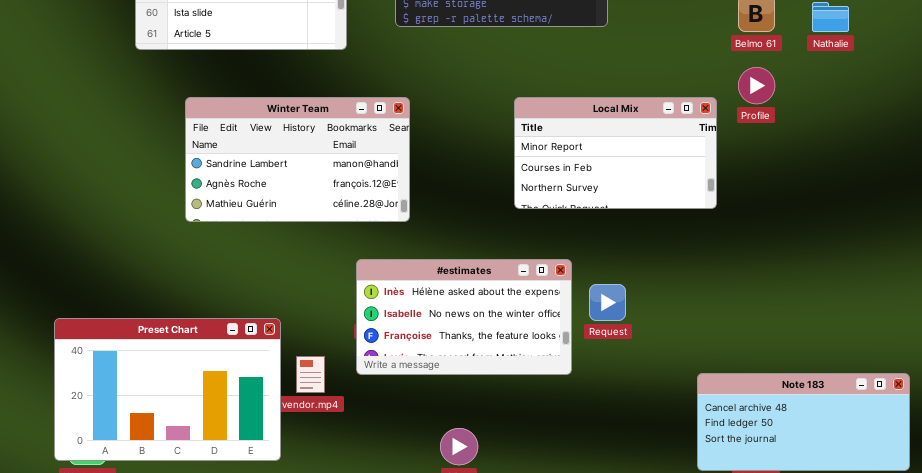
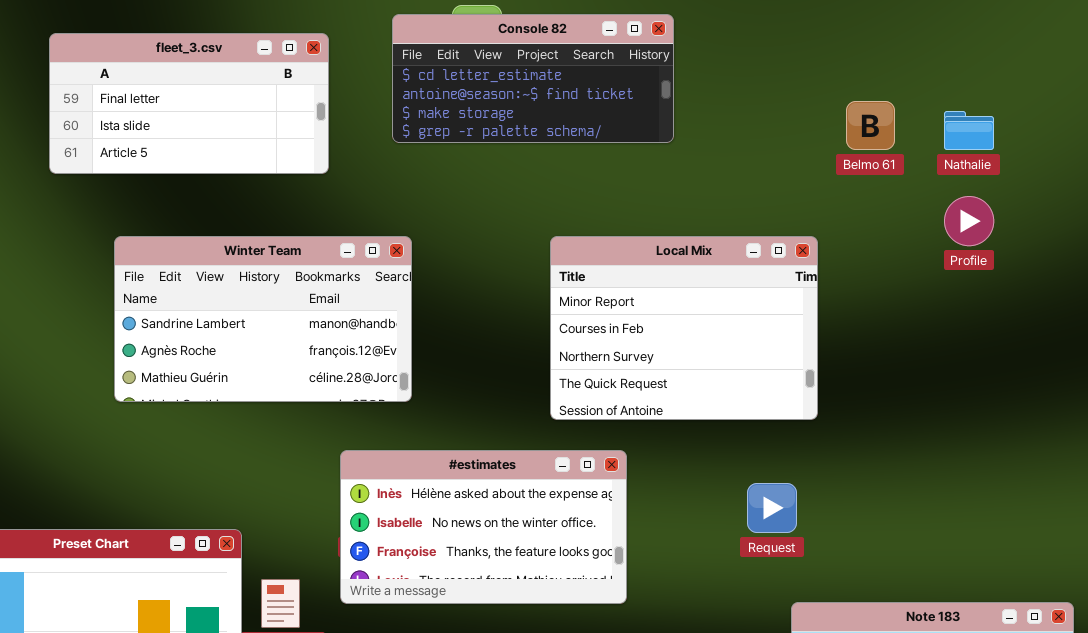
Profile: [738,67,775,104] -> [944,196,994,246], moved
Local Mix: [514,97,717,209] -> [550,236,818,420], resized
Request: [589,284,626,321] -> [747,483,797,533], moved

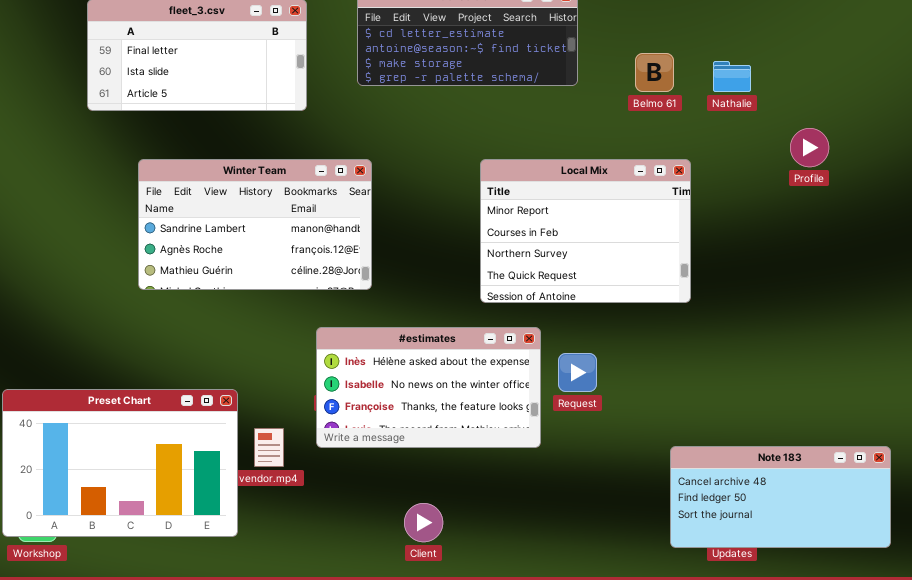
Belmo 61: [846,101,895,150] -> [635,53,674,92], moved
Nathalie: [944,111,994,150] -> [713,61,751,92], moved
Request: [747,483,797,533] -> [558,353,597,392], moved

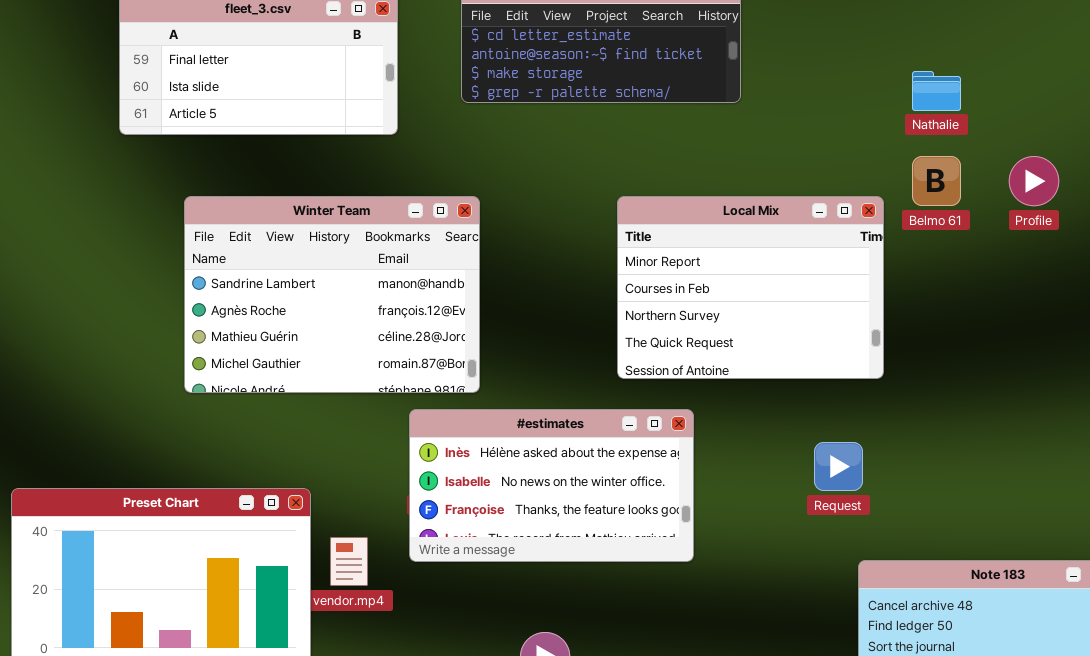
Belmo 61: [635,53,674,92] -> [912,156,961,206], moved
Winter Team: [138,159,372,290] -> [184,196,480,393], resized
Request: [558,353,597,392] -> [814,442,863,491], moved

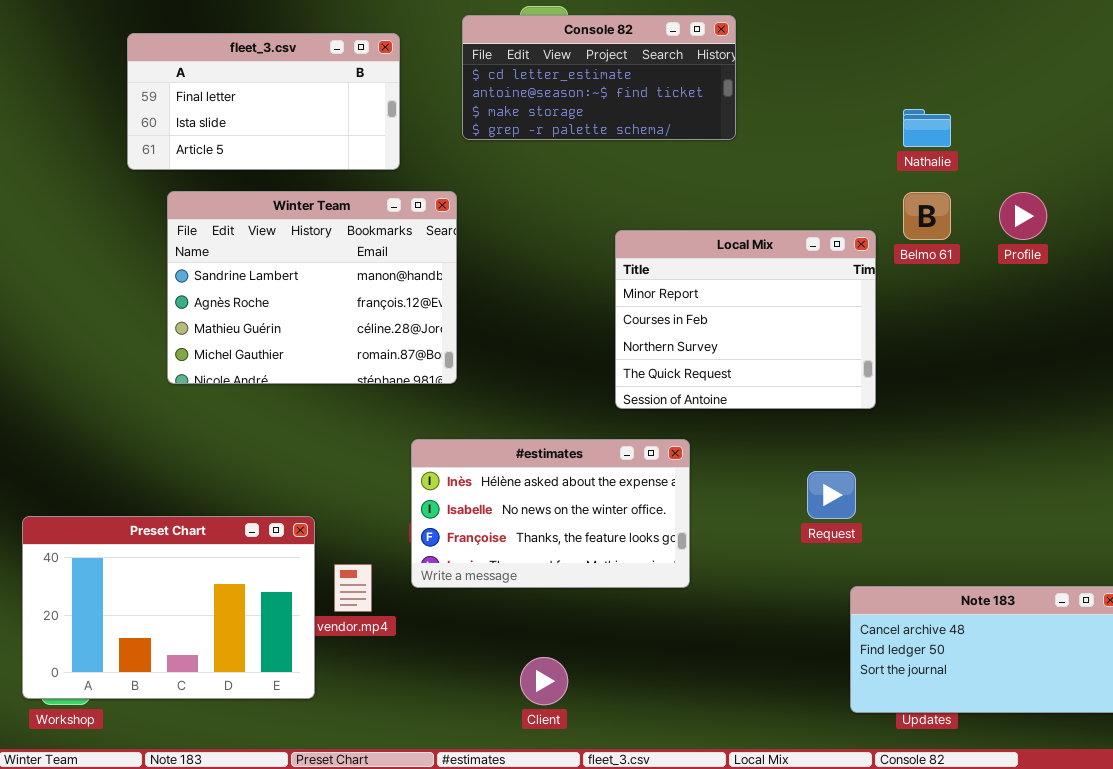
Winter Team: [184,196,480,393] -> [167,191,457,384], moved

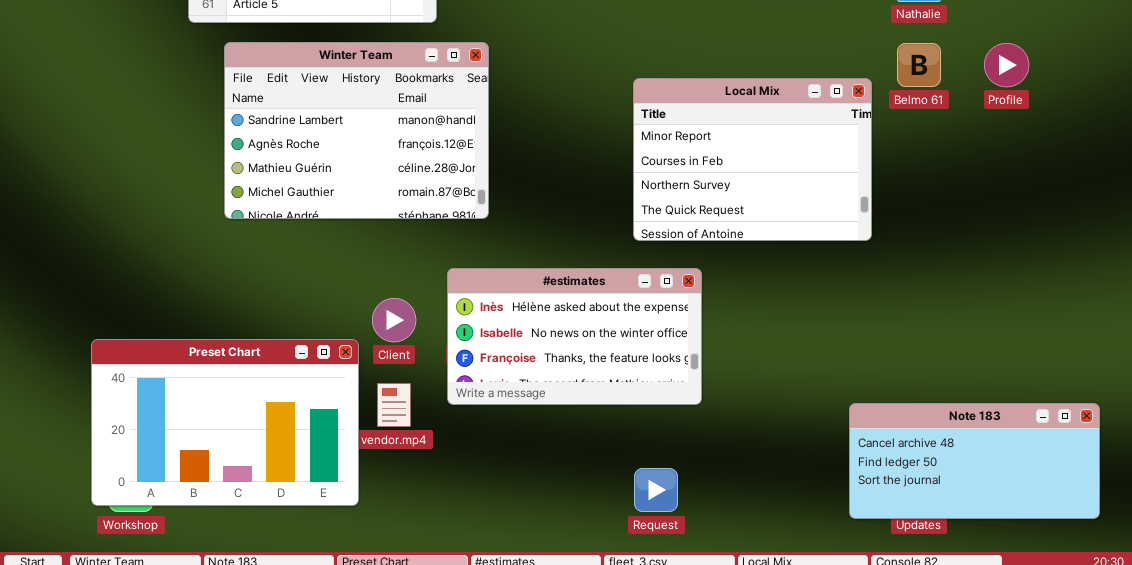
Request: [807,471,856,519] -> [634,468,678,512], moved
Client: [520,657,568,705] -> [372,298,416,342], moved

